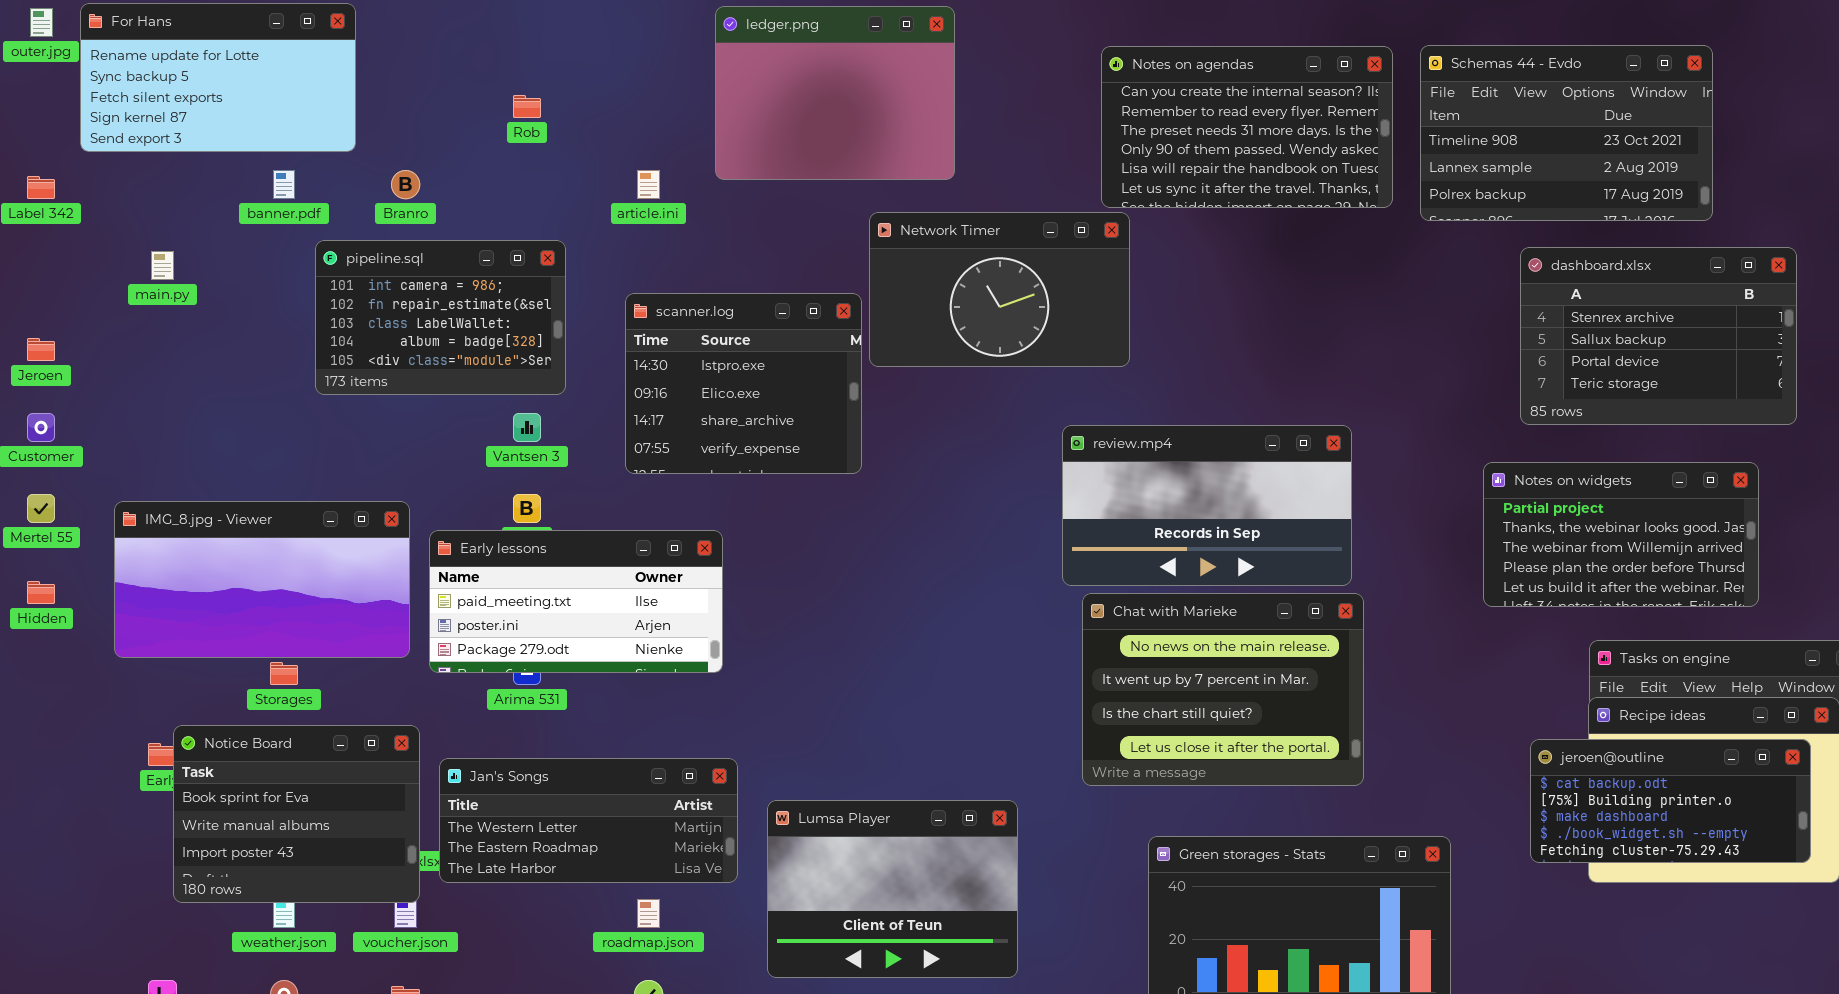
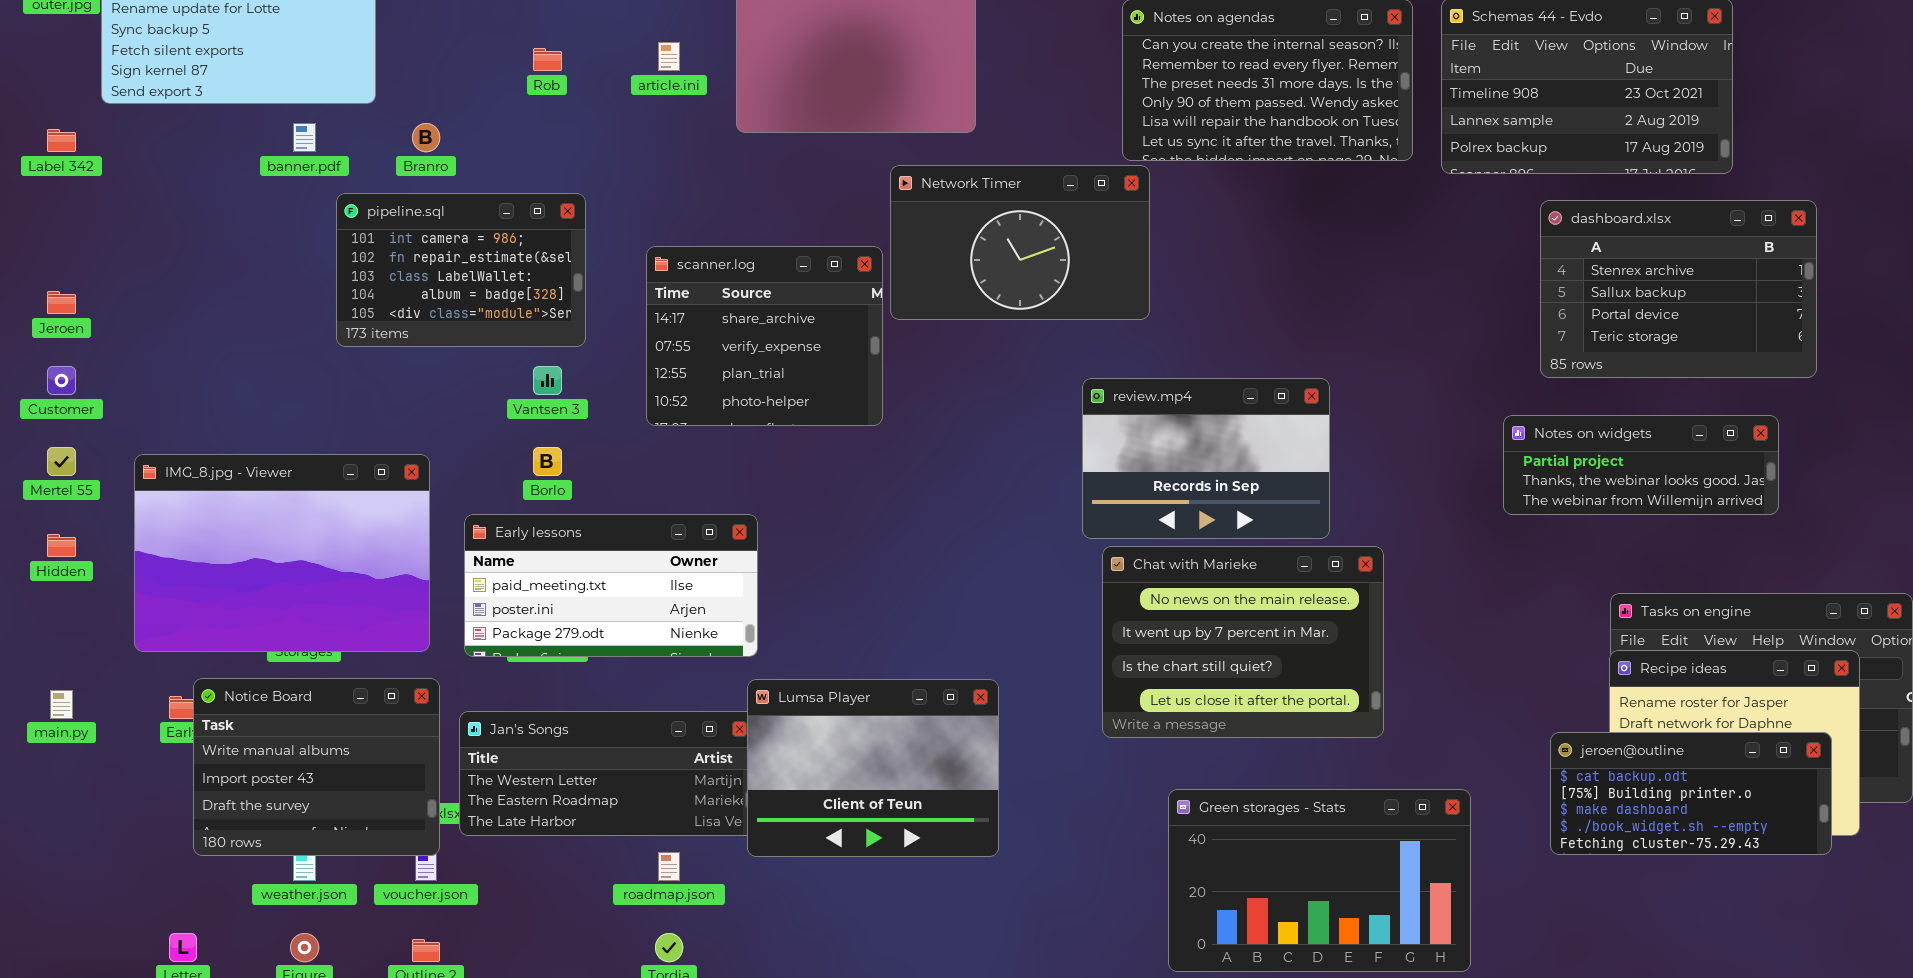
article.ini: [637,170,660,199] -> [658,42,680,71], moved
main.py: [151,251,174,280] -> [50,690,73,719], moved
scanner.log: [625,293,862,474] -> [646,246,883,426], scrolled down 2 rows
review.mp4: [1062,425,1352,586] -> [1082,378,1330,539], resized
Notes on widgets: [1483,462,1759,607] -> [1503,415,1779,515], resized
IMG_8.jpg - Viewer: [114,501,410,658] -> [134,454,430,652], resized
Early lessons: [429,530,723,673] -> [464,514,758,657], moved
Notice Board: [173,725,420,903] -> [193,678,440,856], scrolled down 1 row
jeroen@outline: [1530,739,1811,863] -> [1550,732,1832,855], moved
Lumsa Player: [767,800,1018,978] -> [747,679,999,857], moved

